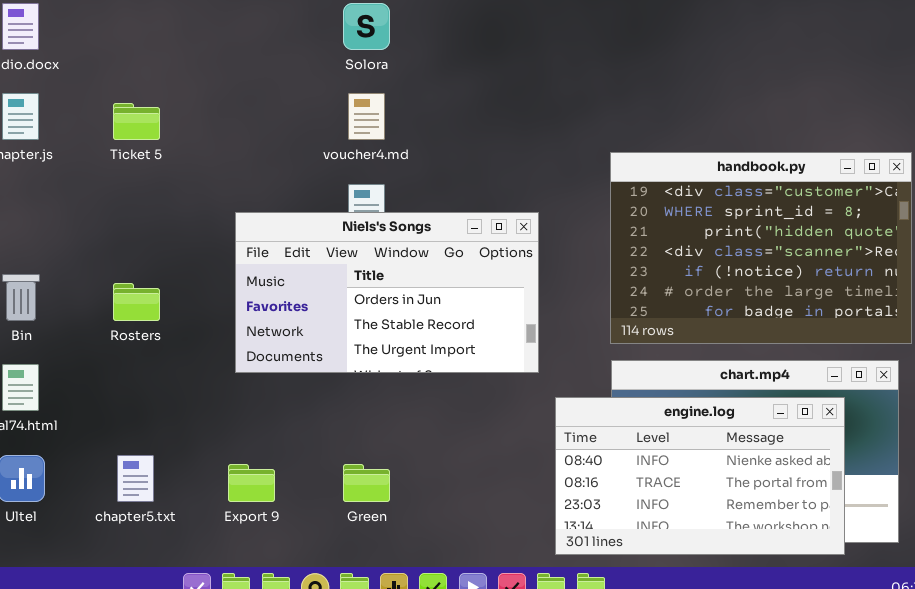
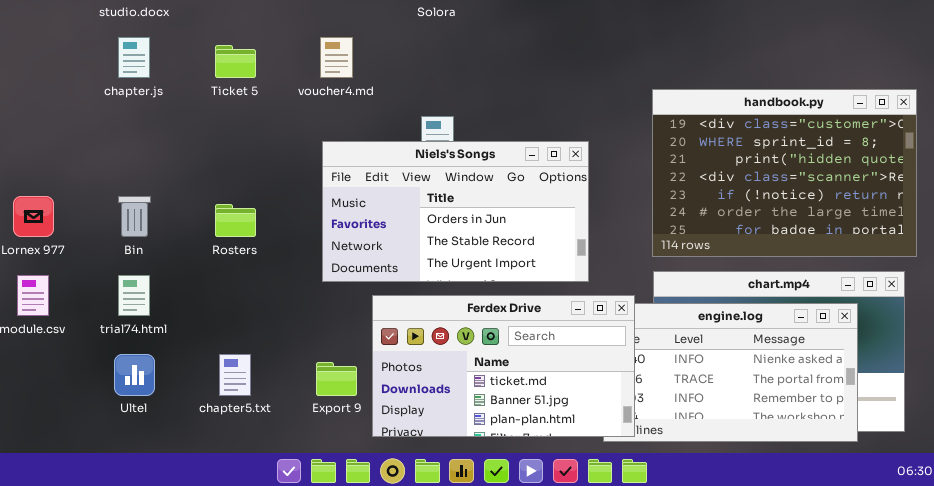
voucher4.md: [348,93,385,140] -> [320,37,353,78], moved
Ferdex Drive: none -> [372,295,635,437], opened

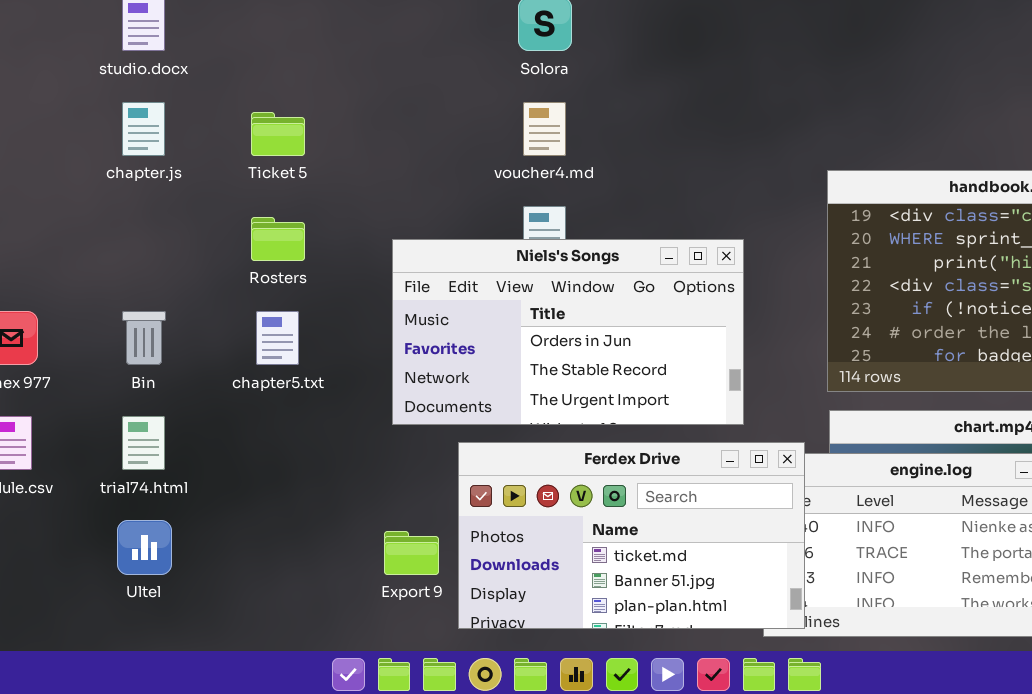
voucher4.md: [320,37,353,78] -> [523,102,566,156], moved
Rosters: [215,204,256,237] -> [251,217,305,261], moved
chapter5.txt: [219,354,251,396] -> [256,311,299,365], moved

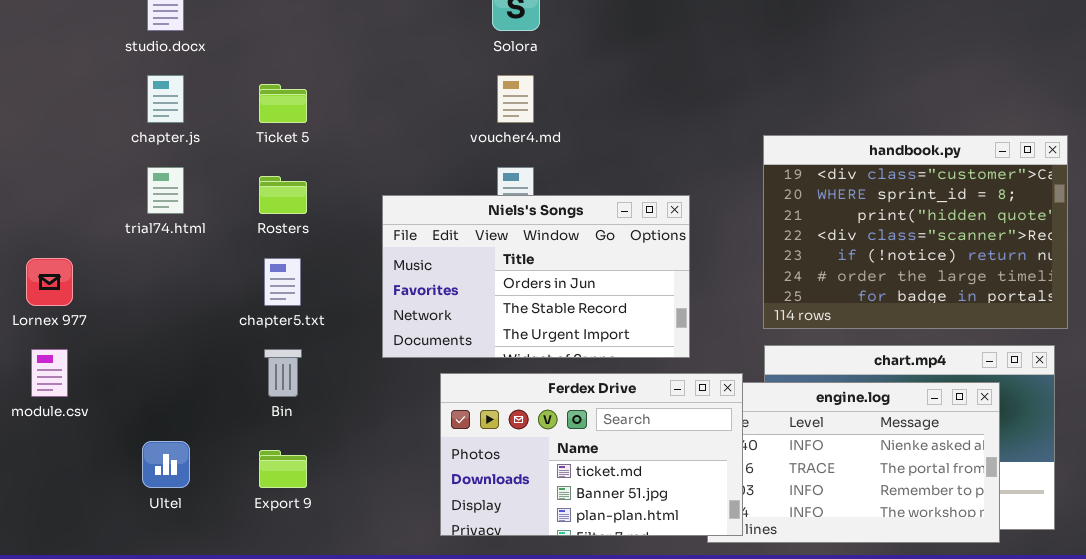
Bin: [122,311,166,365] -> [264,349,302,397], moved
trial74.html: [122,416,165,470] -> [147,167,184,214], moved
Export 9: [384,531,439,575] -> [259,450,307,488], moved

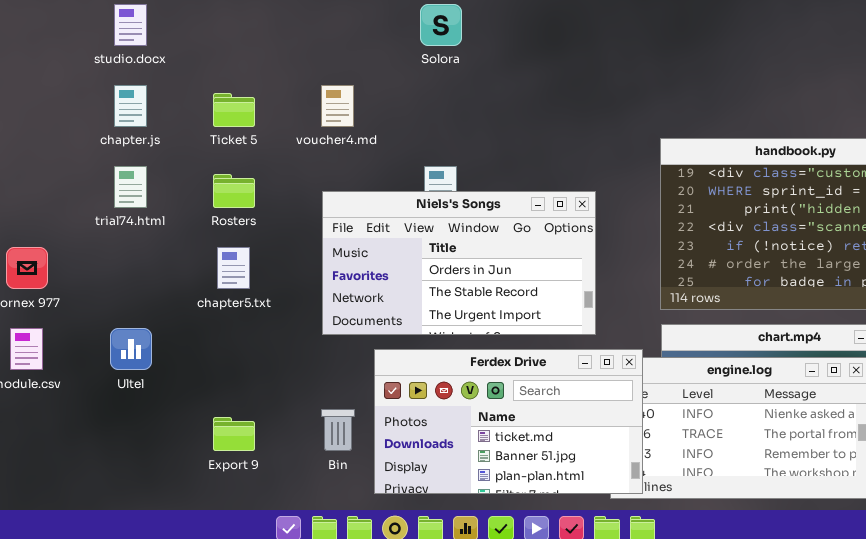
voucher4.md: [497,75,534,123] -> [321,85,354,127], moved
Bin: [264,349,302,397] -> [321,409,355,451], moved
Ultel: [142,441,190,488] -> [110,328,152,370], moved

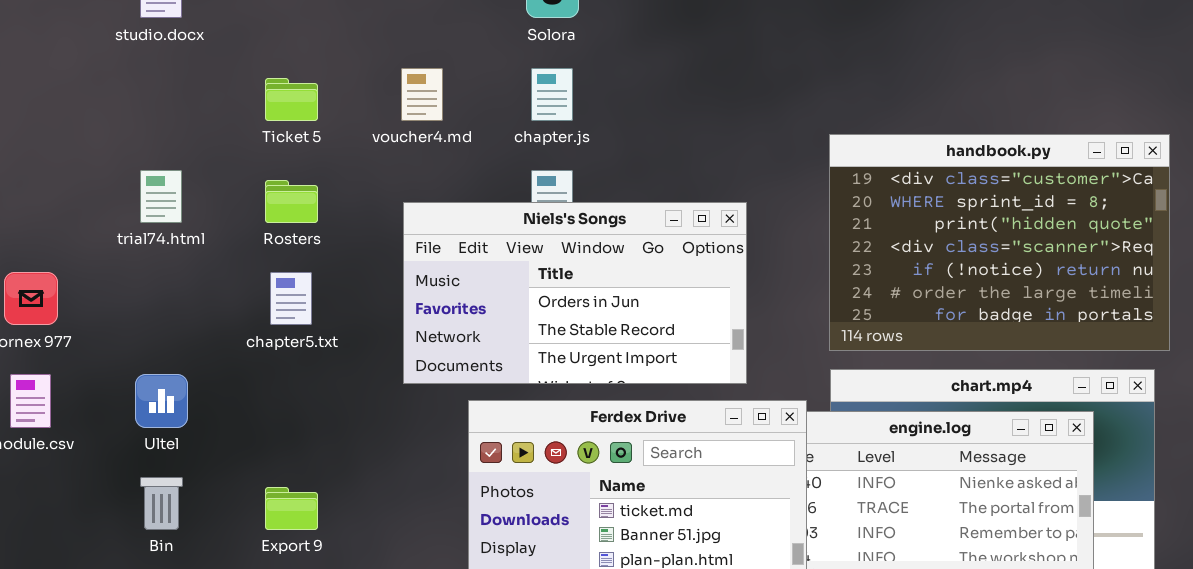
chapter.js: [114,85,147,127] -> [531,68,573,121], moved
Bin: [321,409,355,451] -> [140,477,183,530], moved

